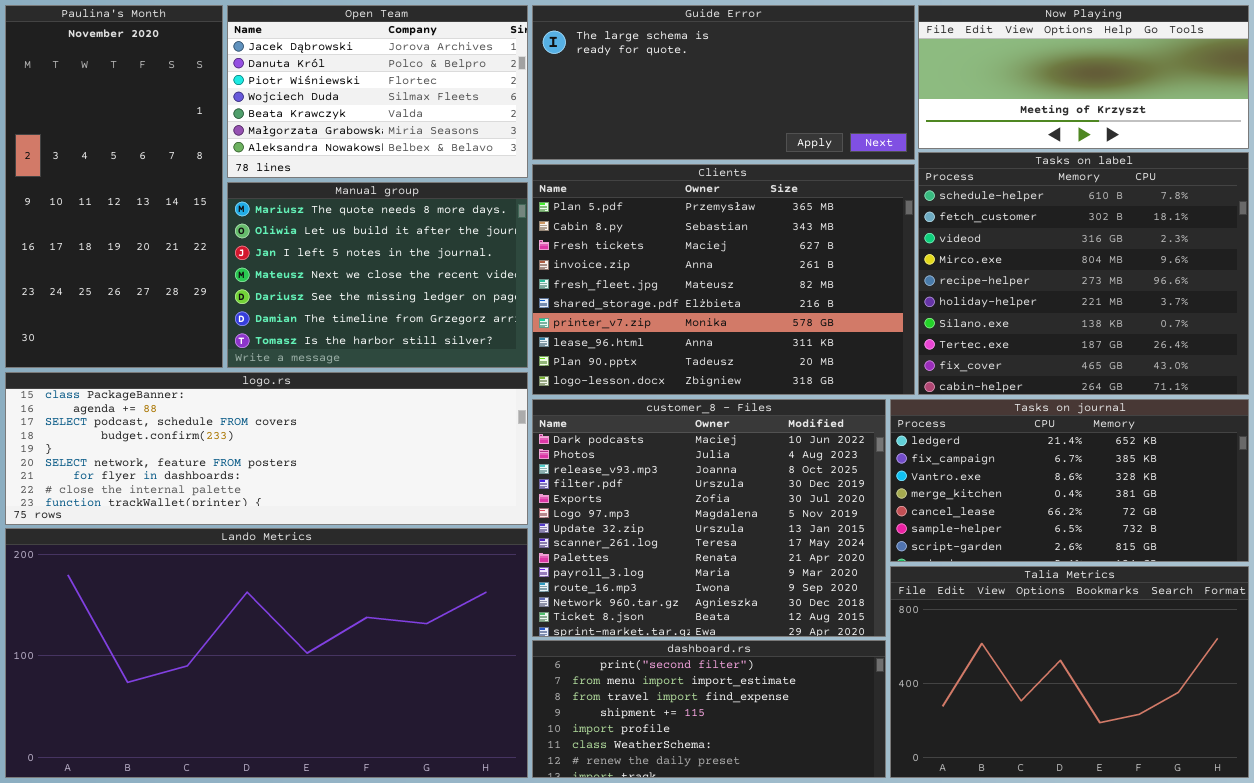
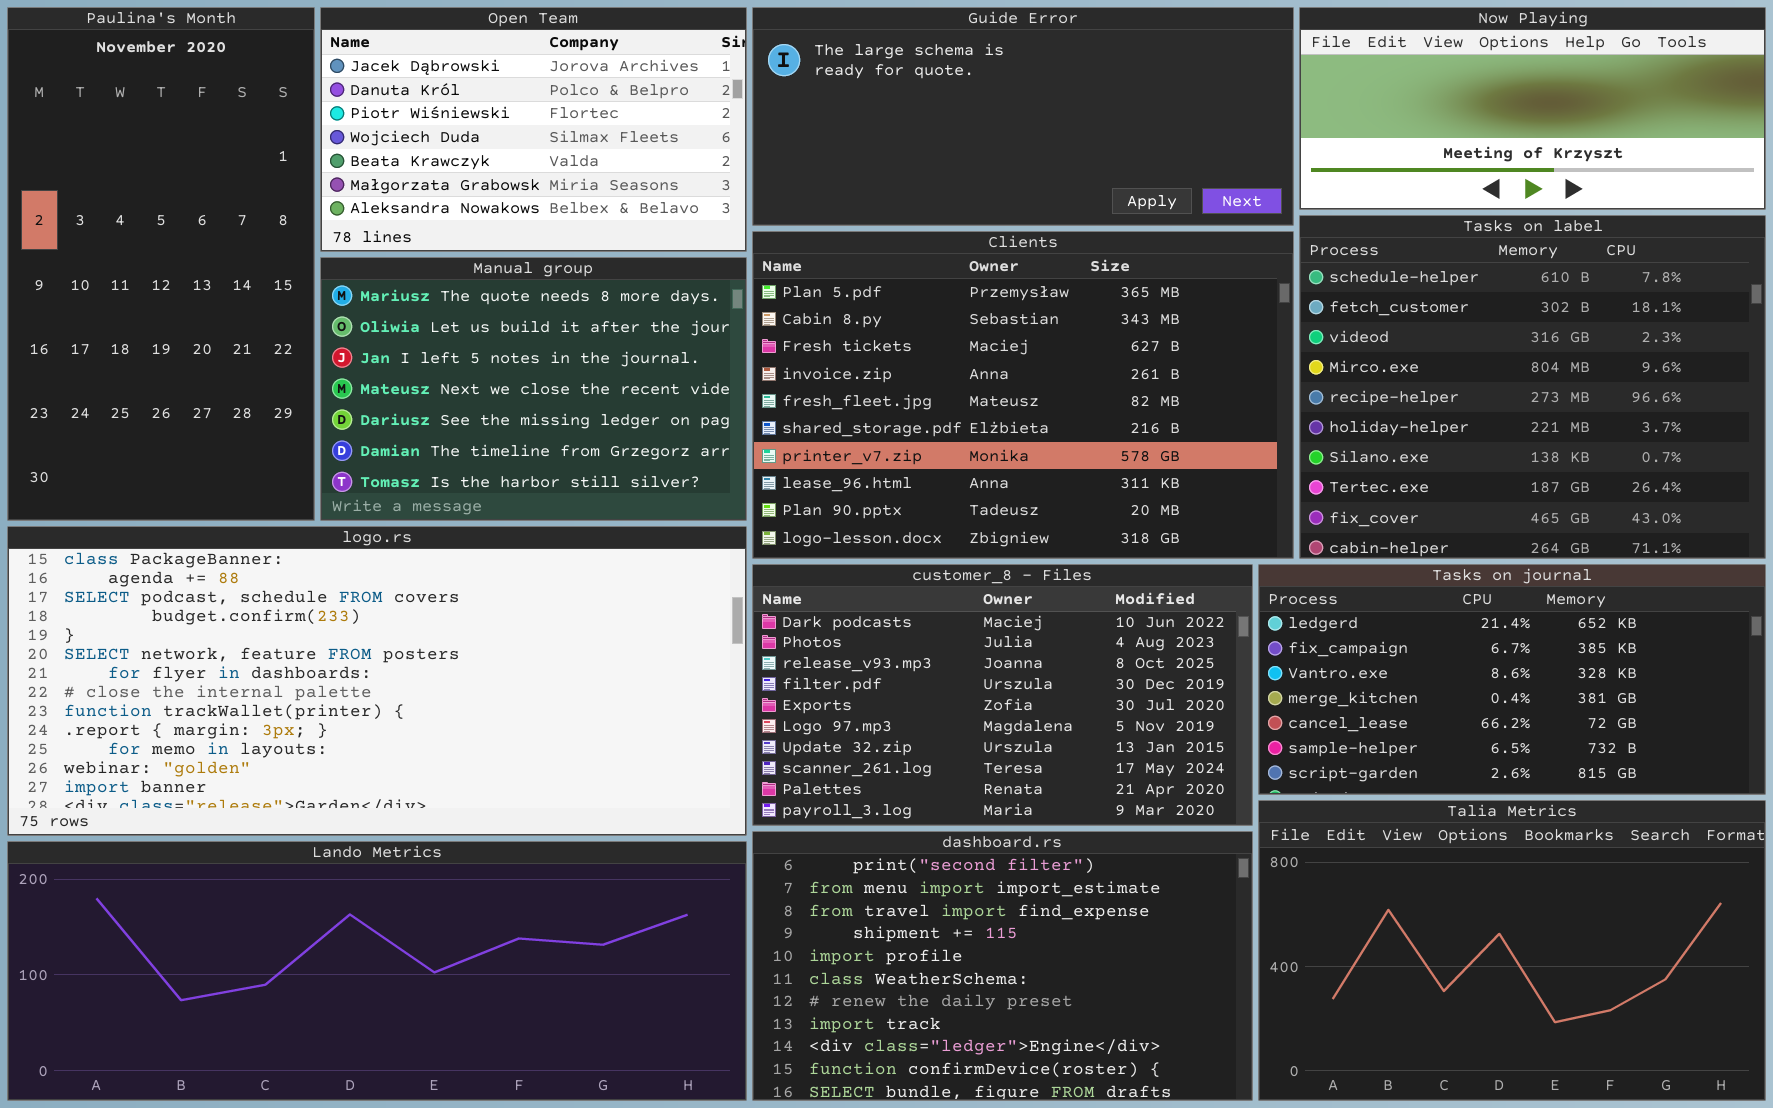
logo.rs: [5,372,528,525] -> [7,526,747,836], resized
customer_8 - Files: [532,399,886,637] -> [752,564,1253,826], resized
Lando Metrics: [5,528,528,778] -> [7,841,747,1101], resized
dashboard.rs: [532,640,886,778] -> [752,831,1253,1101], resized

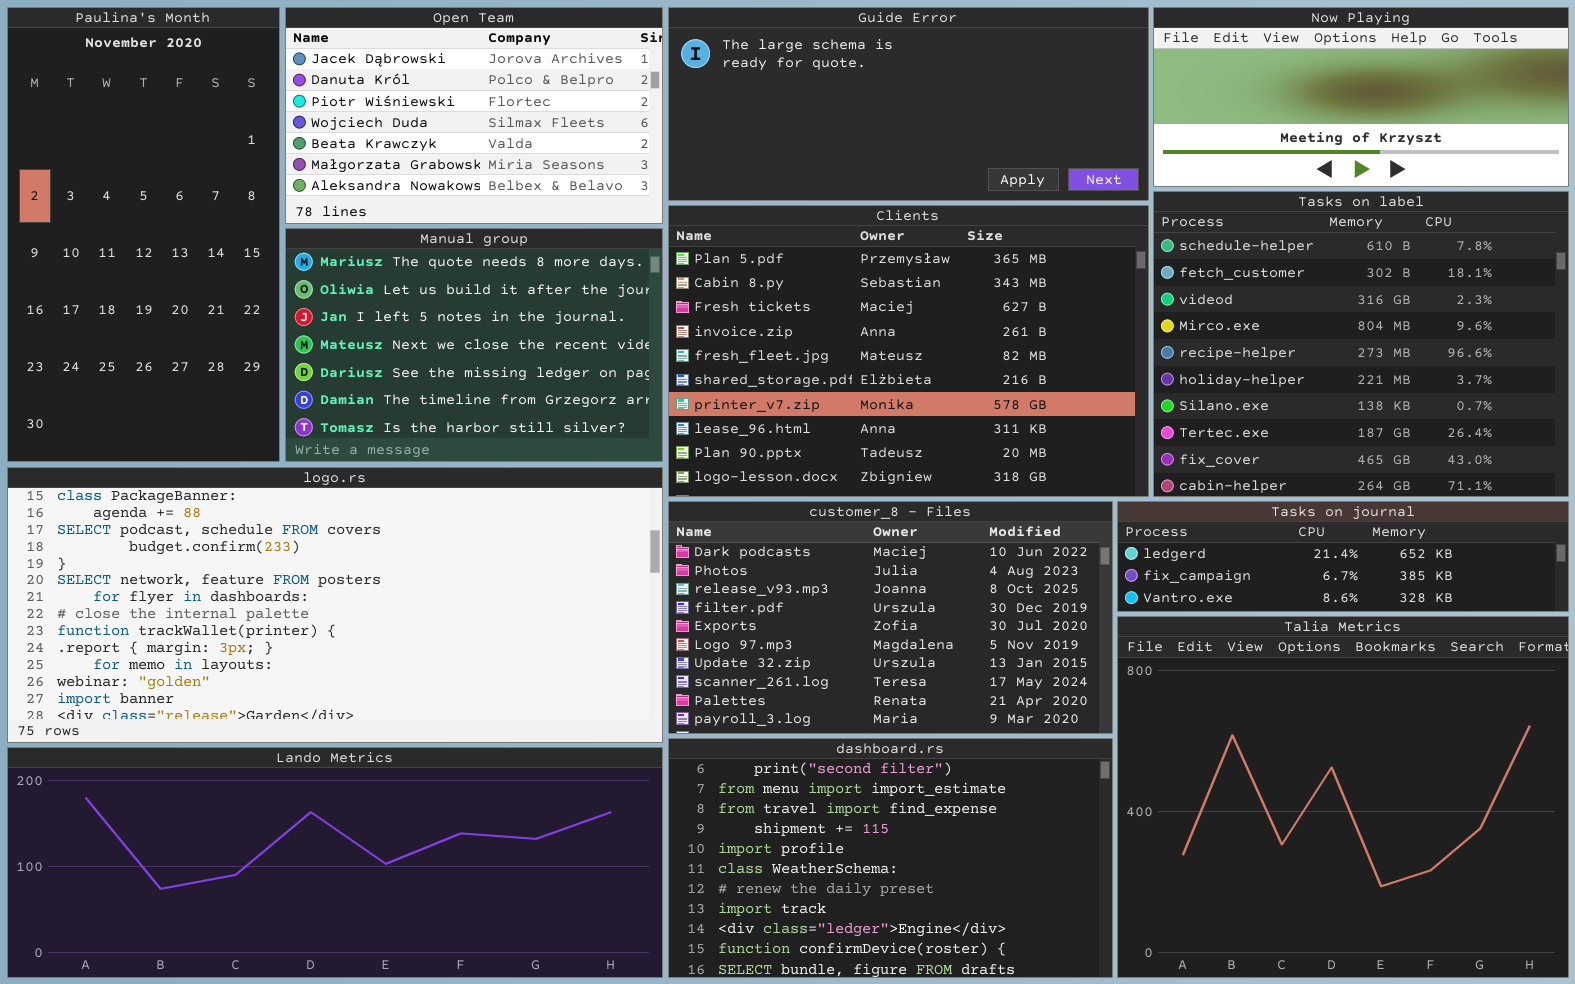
Tasks on journal: [1258,564,1766,795] -> [1117,501,1569,612], resized
Talia Metrics: [1258,800,1766,1101] -> [1117,616,1569,978], resized

